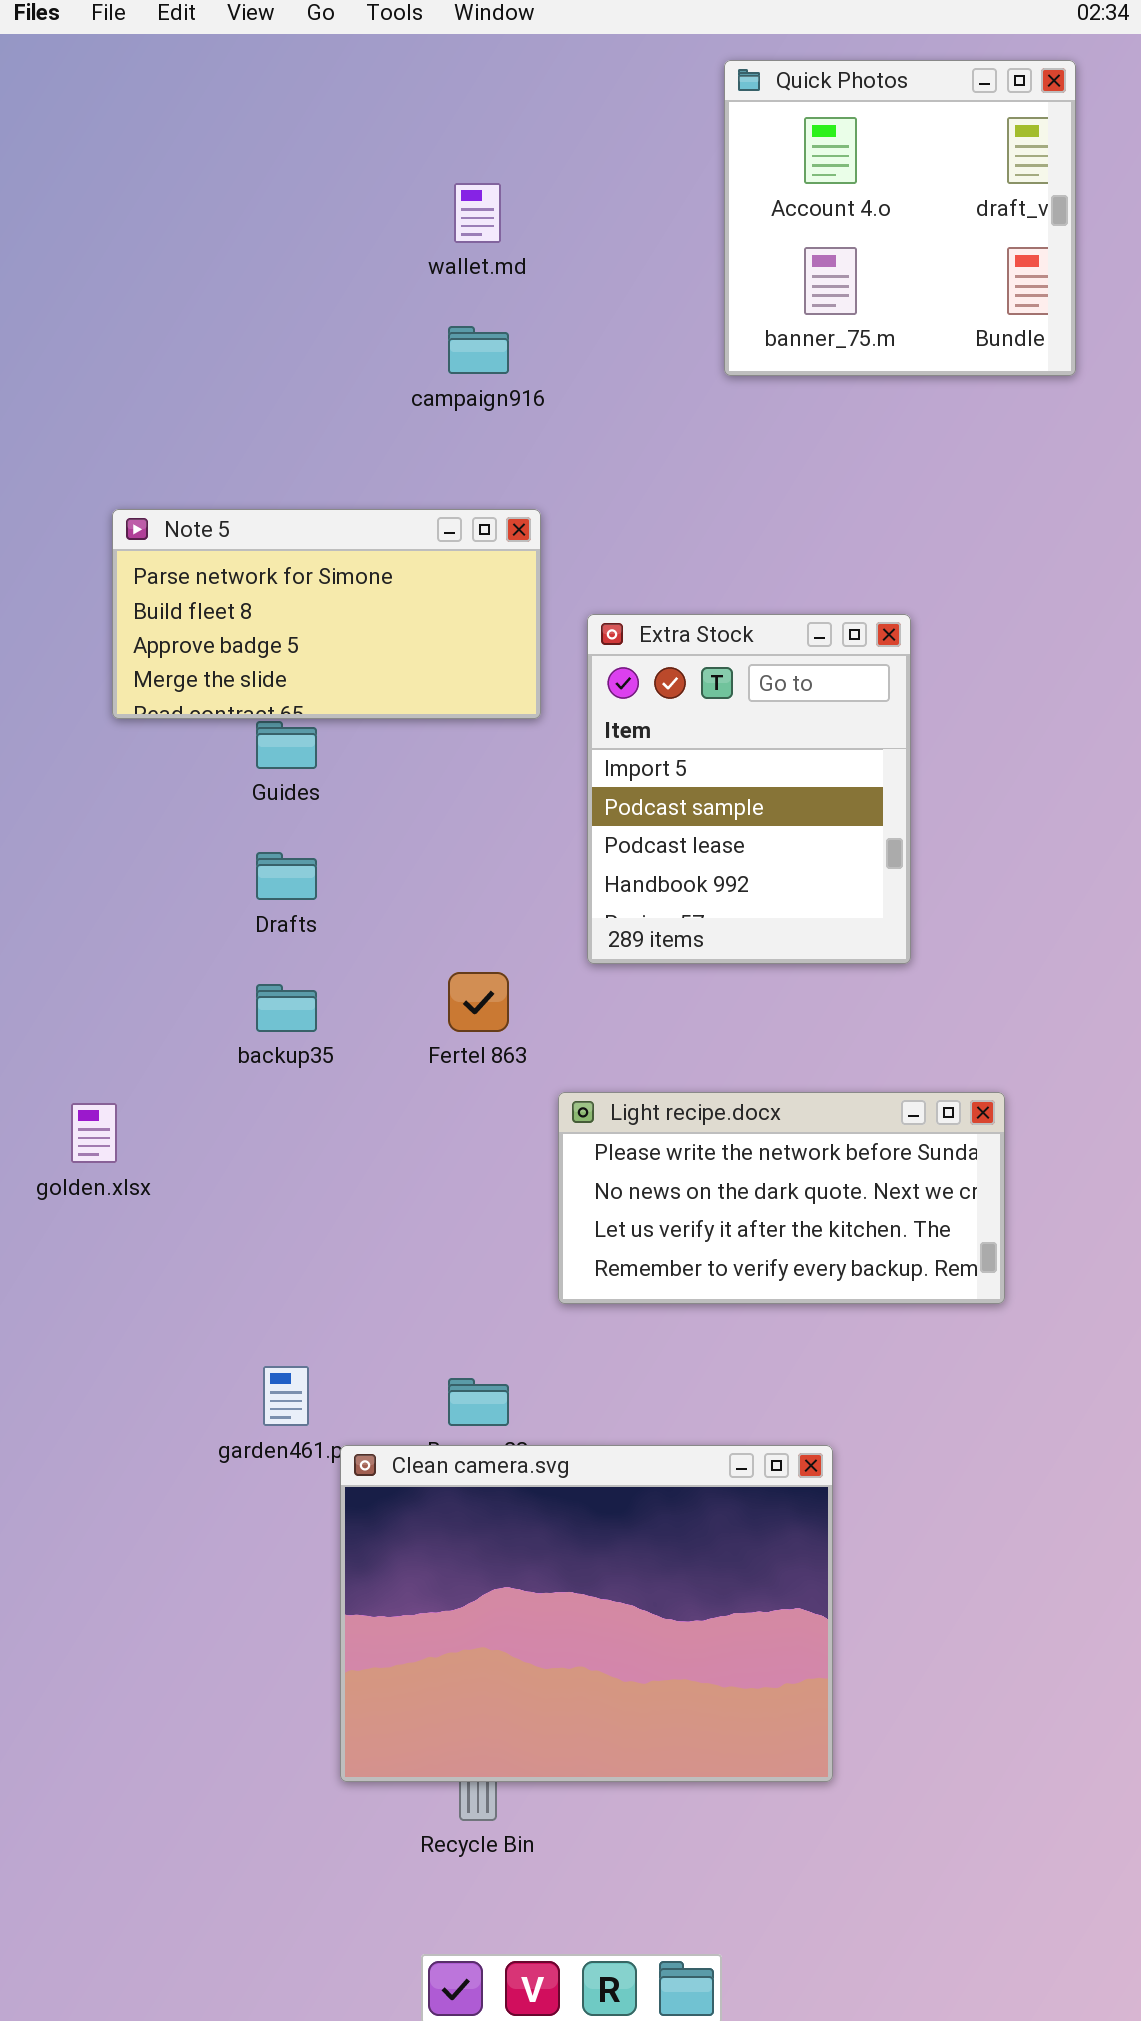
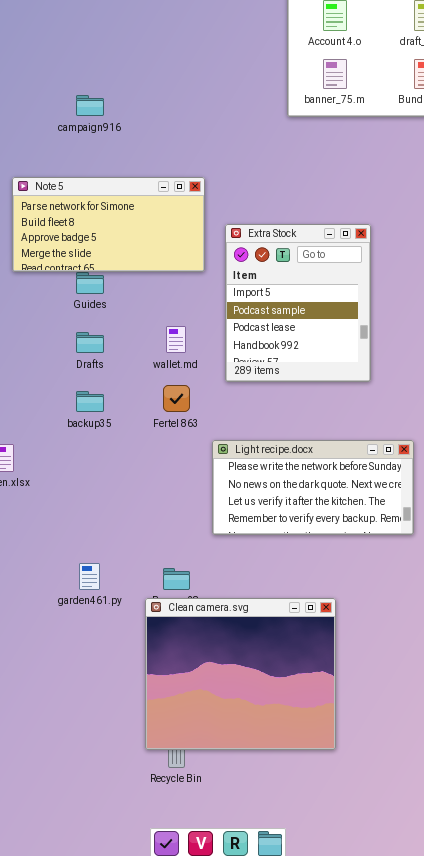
wallet.md: [454,183,501,243] -> [166,326,186,353], moved
campaign916: [448,326,509,374] -> [76,95,104,116], moved
Clean camera.svg: [340,1445,833,1782] -> [145,598,336,750], resized

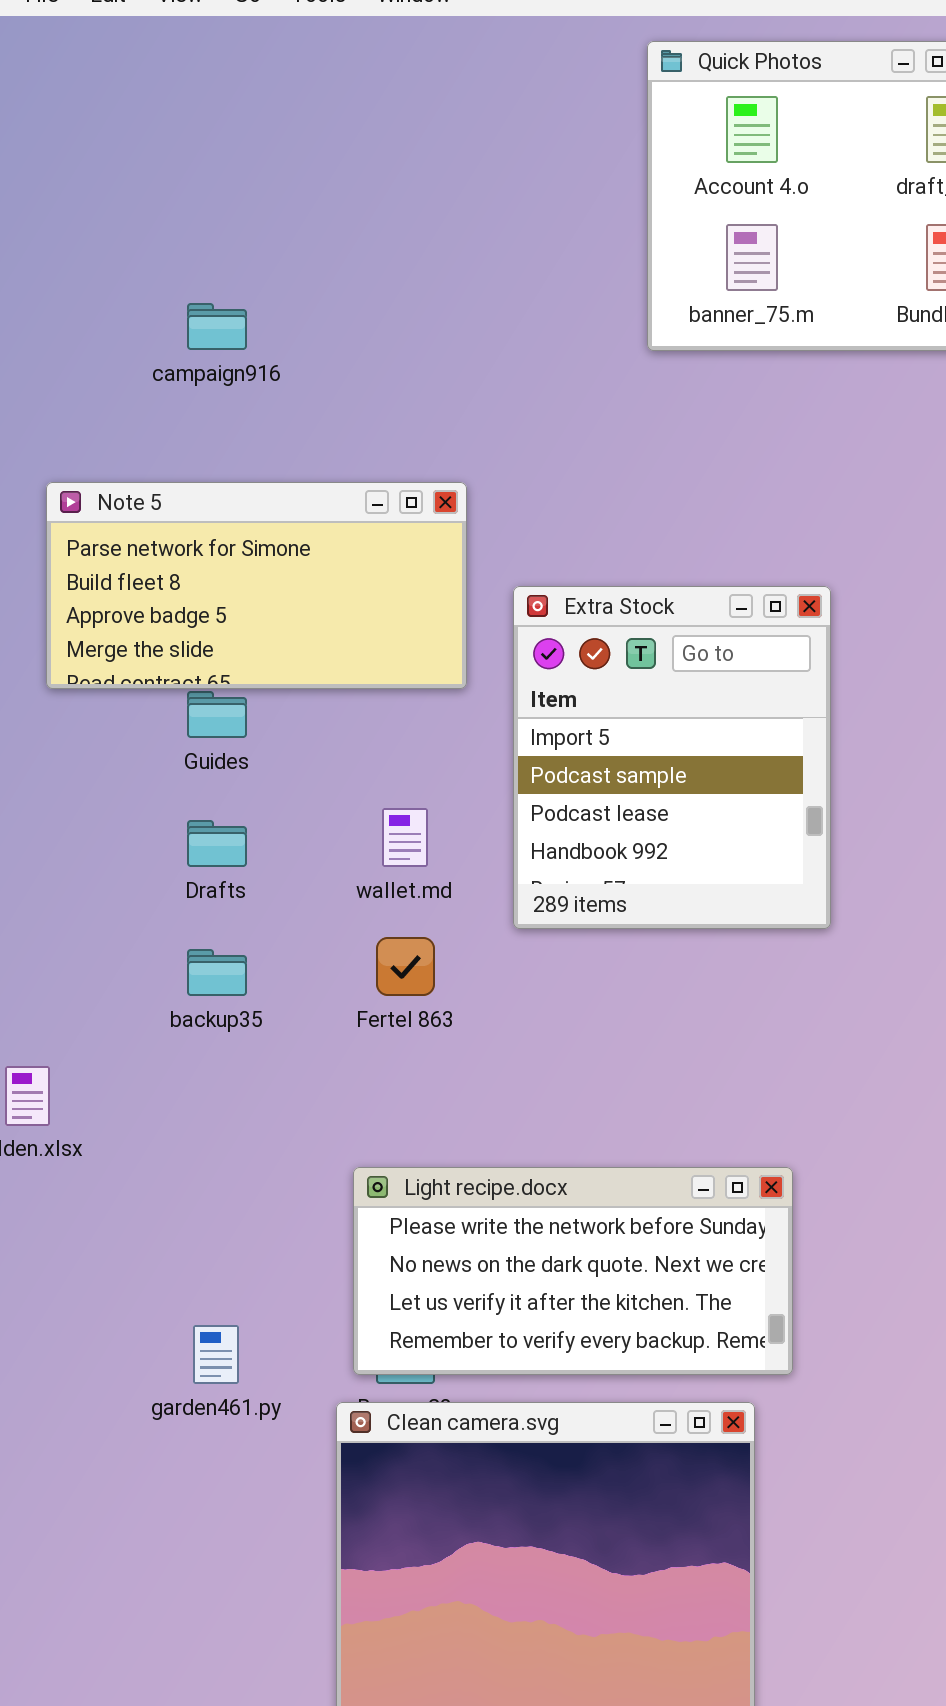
Light recipe.docx: [212,440,414,535] -> [353,1167,793,1375], moved

